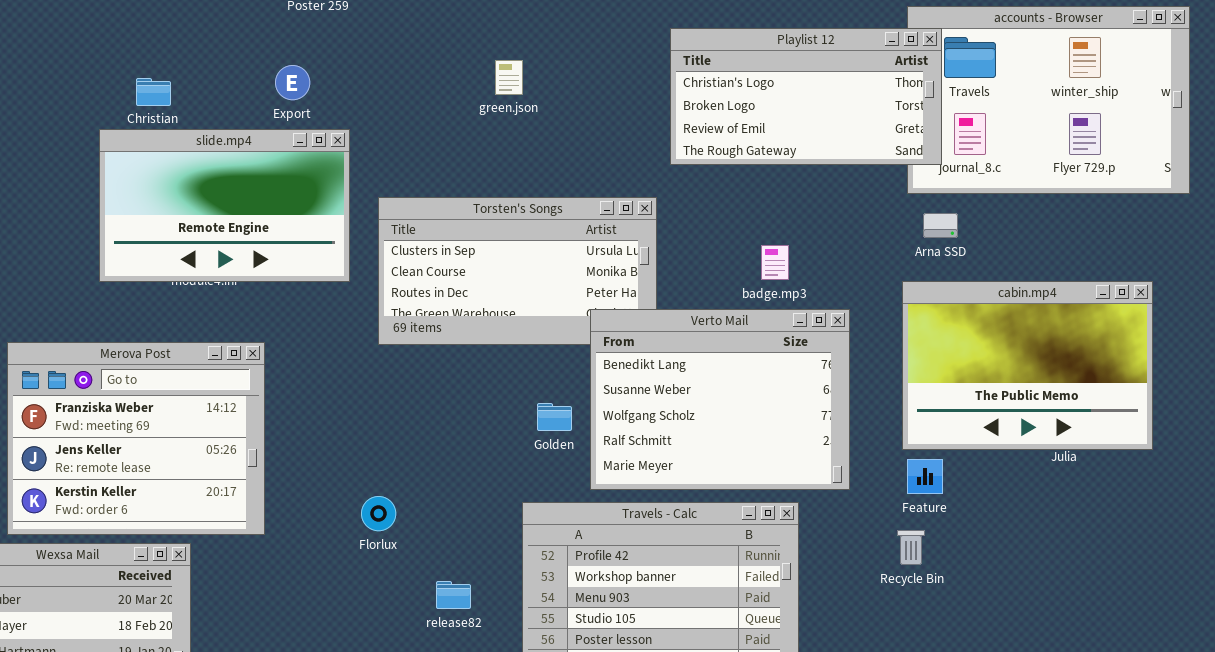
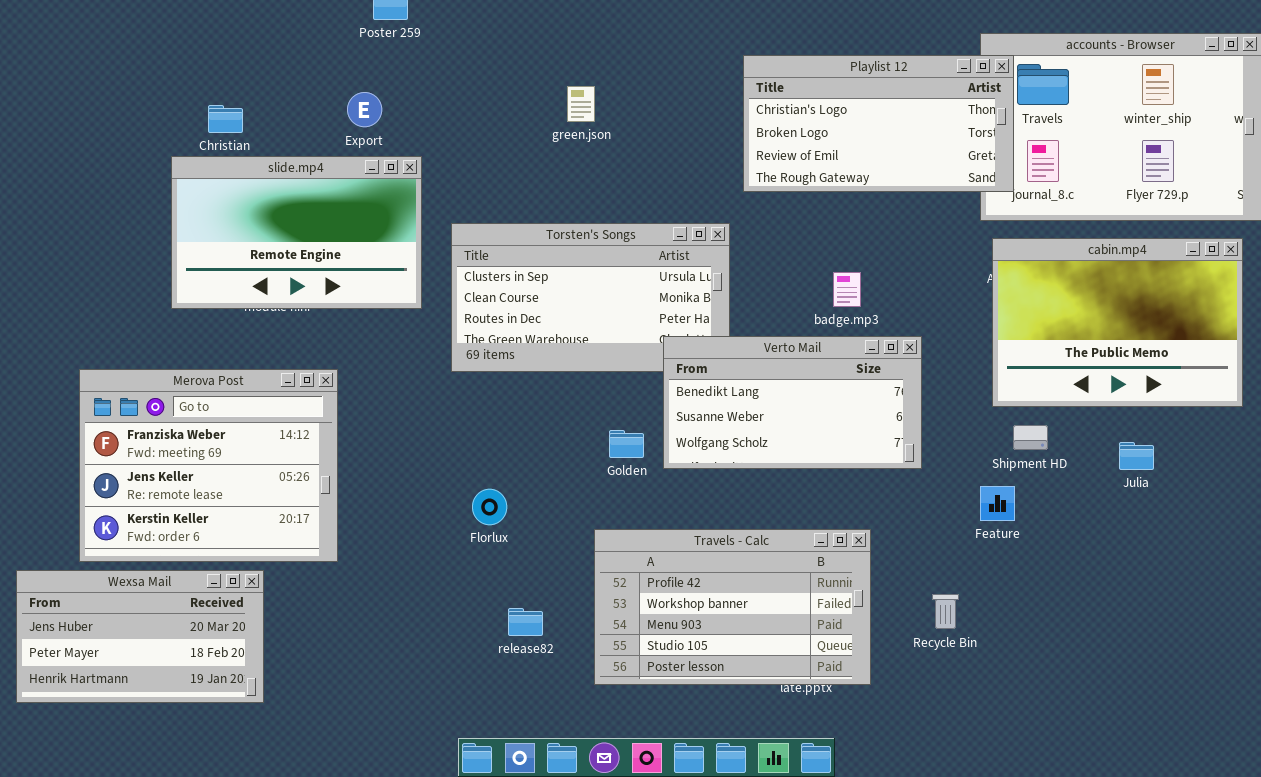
cabin.mp4: [902,281,1153,450] -> [992,238,1243,407], moved
Verto Mail: [590,309,850,490] -> [663,336,922,469], resized
Florlux: [361,496,396,531] -> [472,489,507,525], moved
Recycle Bin: [897,530,925,565] -> [932,594,959,629], moved

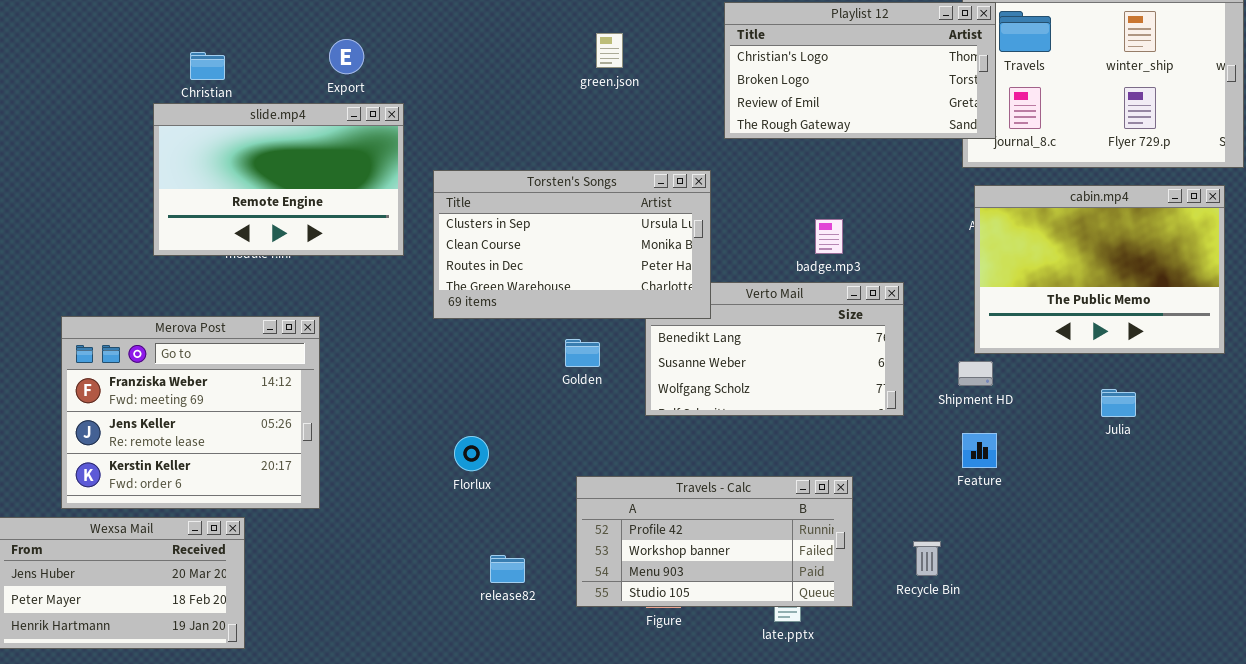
green.json: [567,86,595,122] -> [596,33,623,68], moved
Torsten's Songs: [451,223,730,372] -> [433,170,711,319], raised
Shipment HD: [1013,425,1048,450] -> [958,361,993,386], moved
Golden: [609,430,644,458] -> [565,339,600,367], moved
Travels - Calc: [594,529,871,685] -> [576,476,853,607], resized

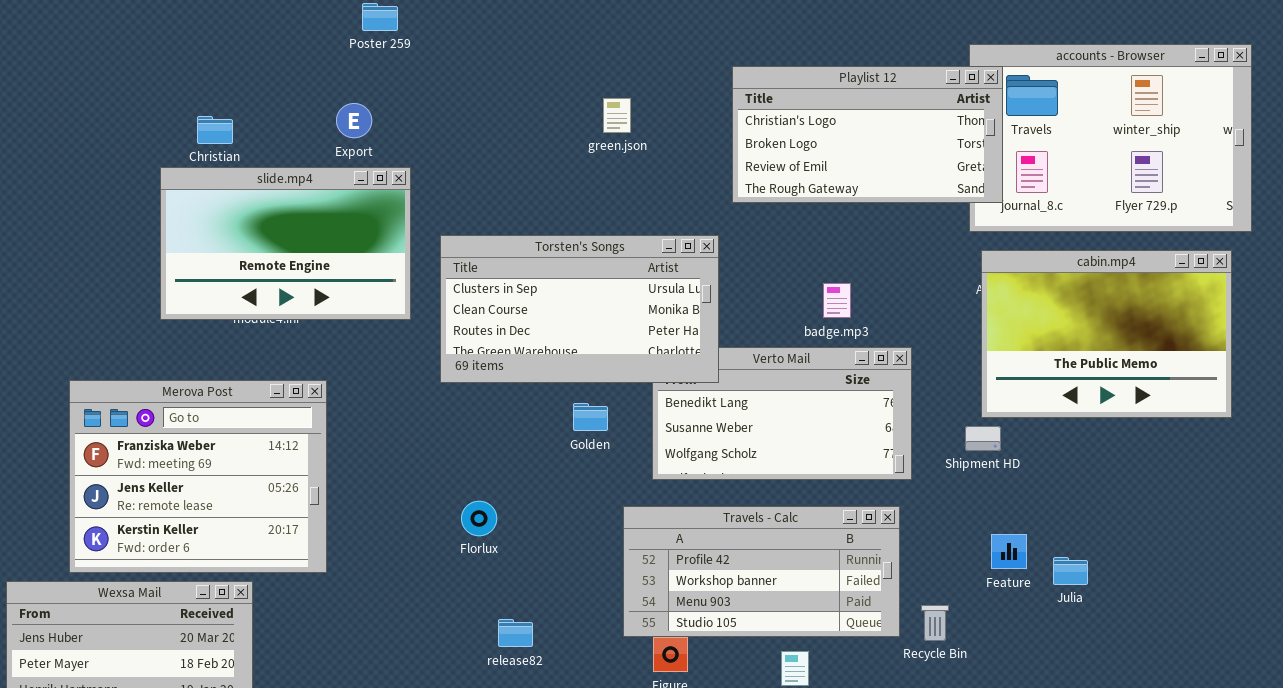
Julia: [1101,389,1136,417] -> [1053,557,1088,585], moved
Feature: [962,433,997,468] -> [991,534,1027,569], moved
Travels - Calc: [576,476,853,607] -> [623,506,900,637], moved

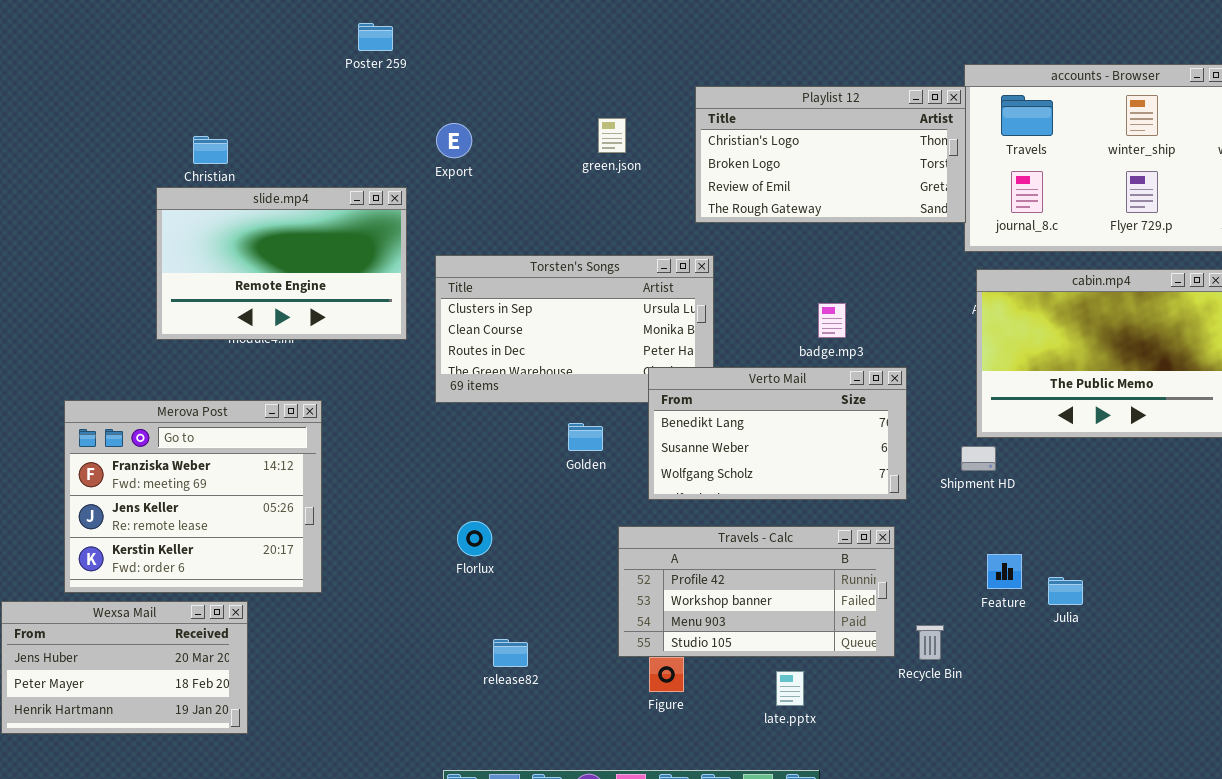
Playlist 12: [732,66,1003,203] -> [695,86,966,223], moved
Export: [336,103,372,138] -> [436,123,472,158], moved
Verto Mail: [652,347,912,480] -> [648,367,907,500], raised

